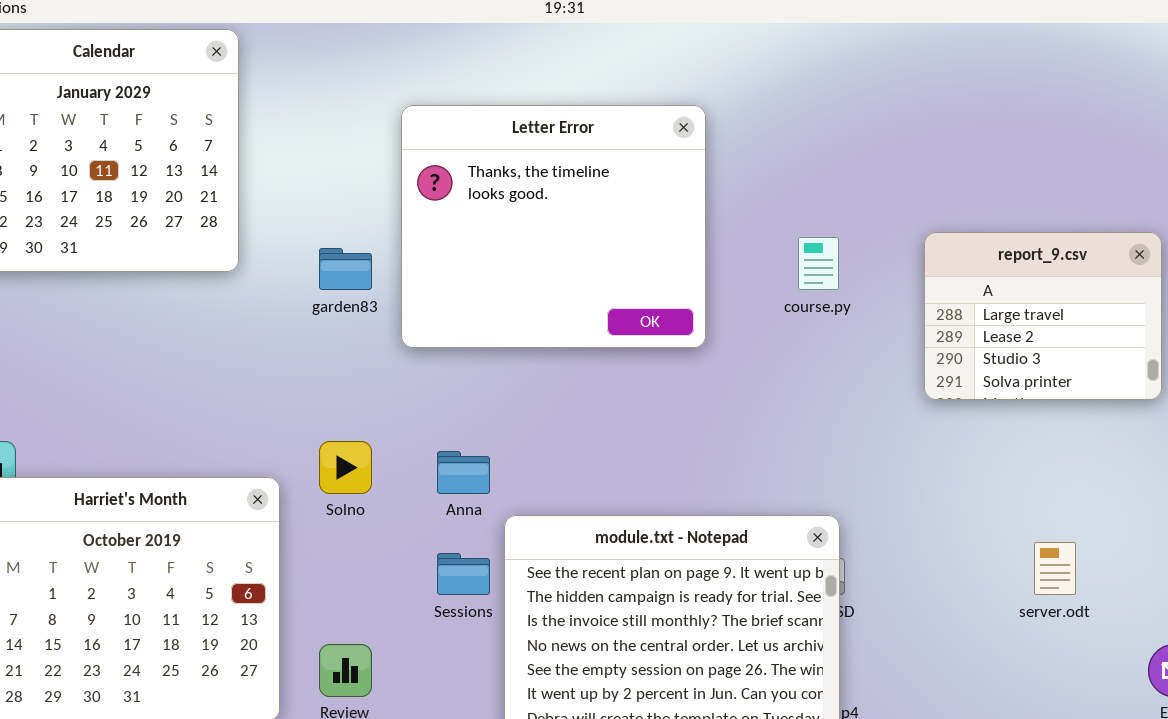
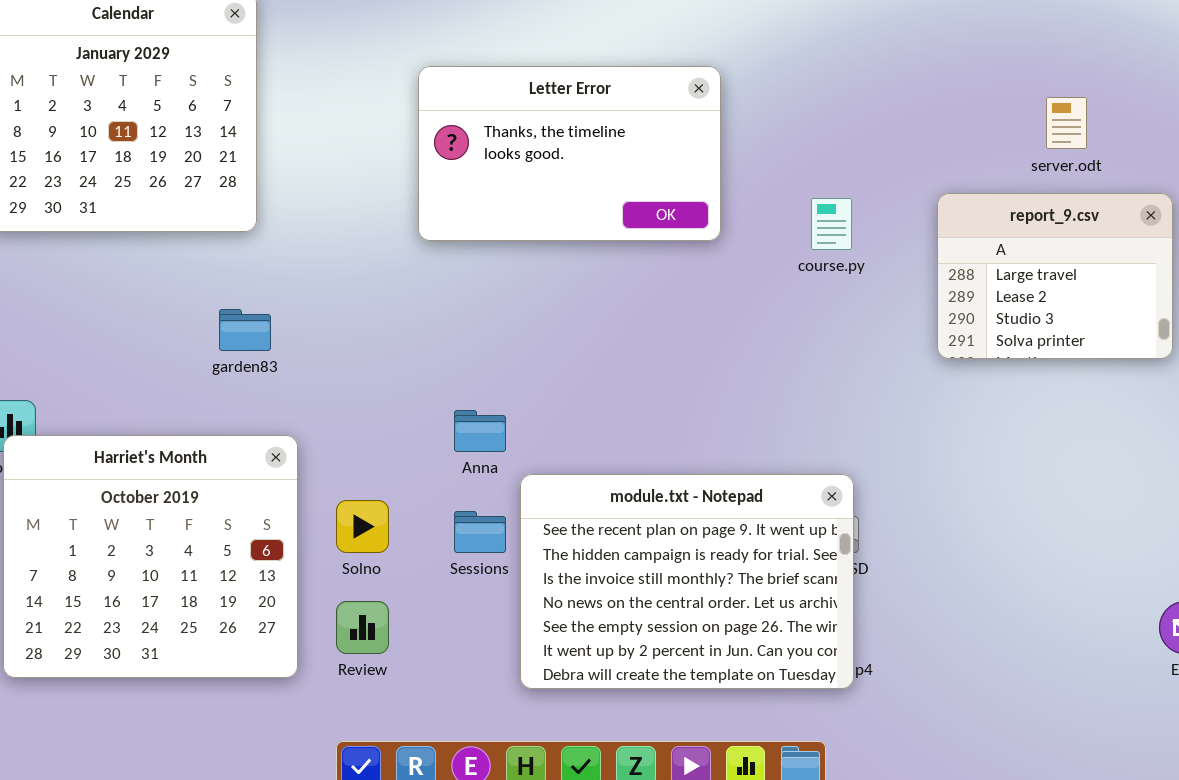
Letter Error: [401,105,706,348] -> [418,66,721,241], resized
garden83: [319,248,372,290] -> [219,309,271,351], moved
Solno: [319,441,372,494] -> [336,500,389,553], moved
server.odt: [1034,542,1076,595] -> [1046,97,1087,149], moved

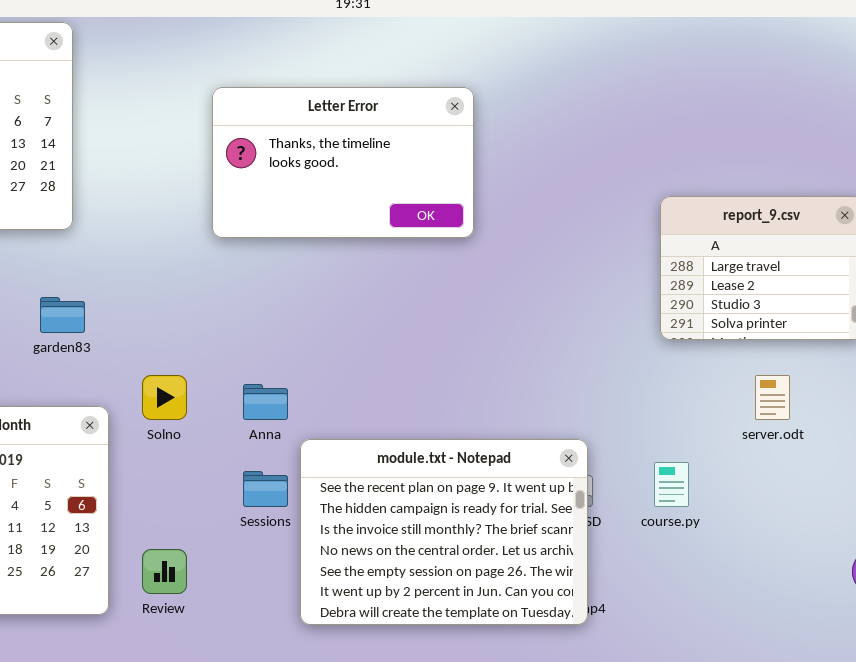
server.odt: [1046,97,1087,149] -> [755,375,790,420], moved
course.py: [811,198,852,250] -> [654,462,689,507], moved
Solno: [336,500,389,553] -> [142,375,187,420], moved

